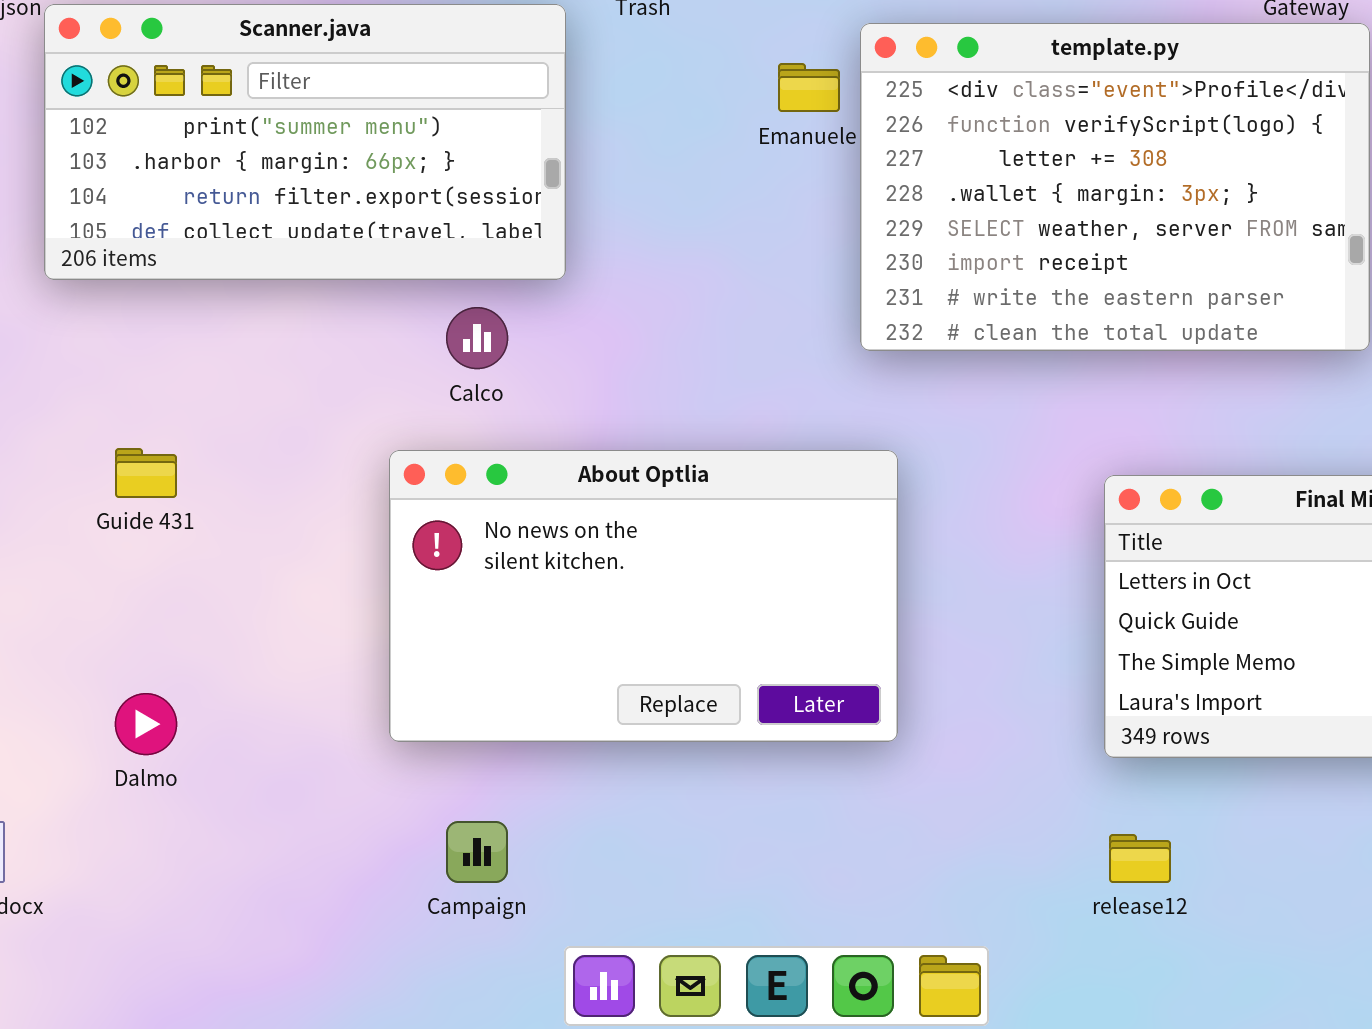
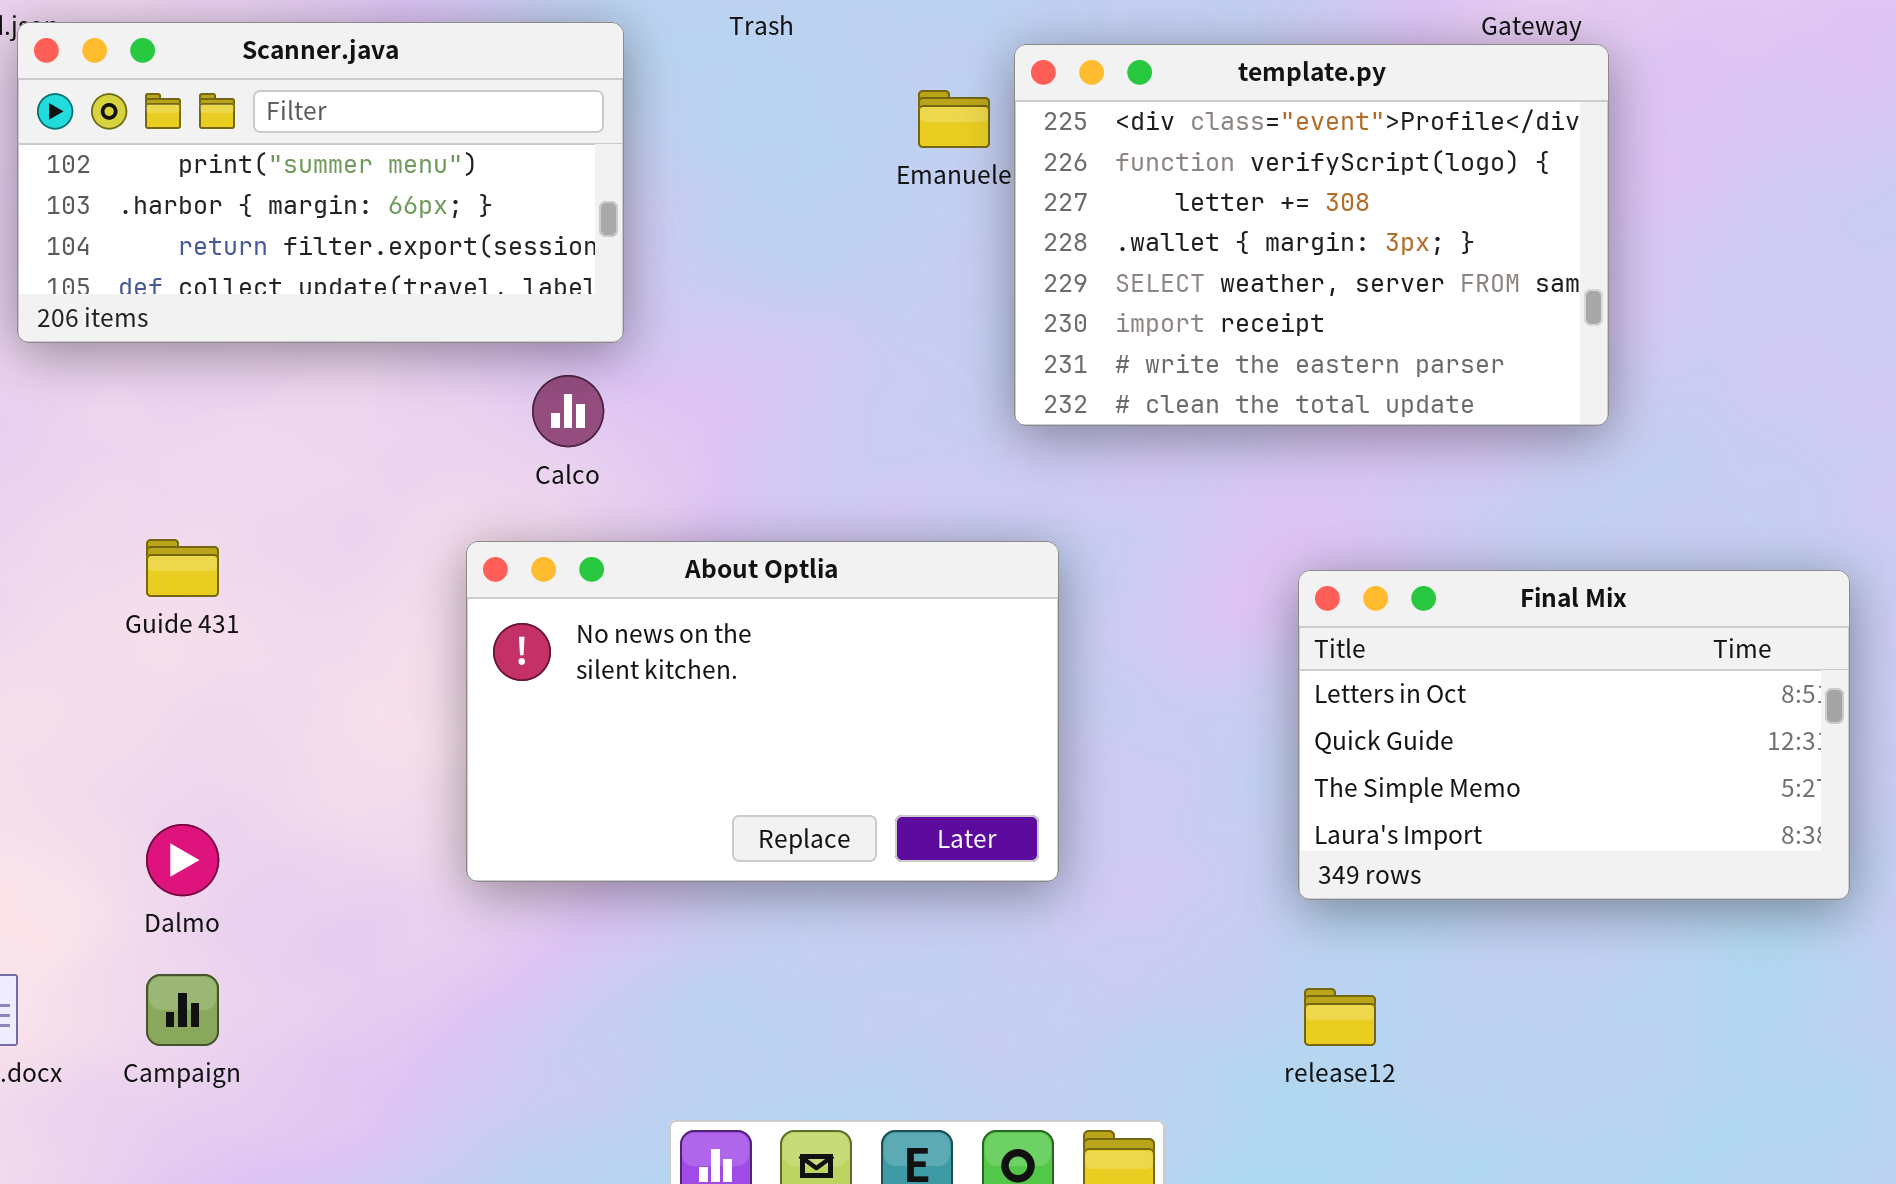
Scanner.java: [44,4,566,280] -> [17,22,624,343], moved
Campaign: [446,821,508,883] -> [146,974,219,1046], moved

